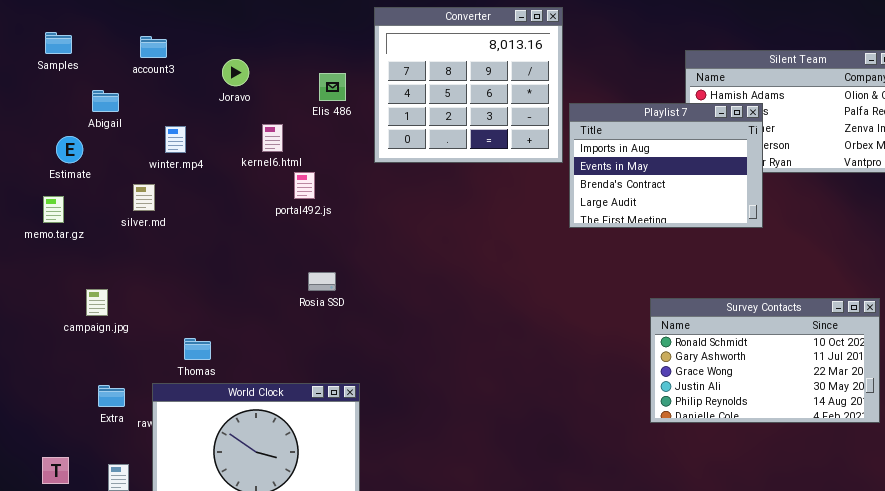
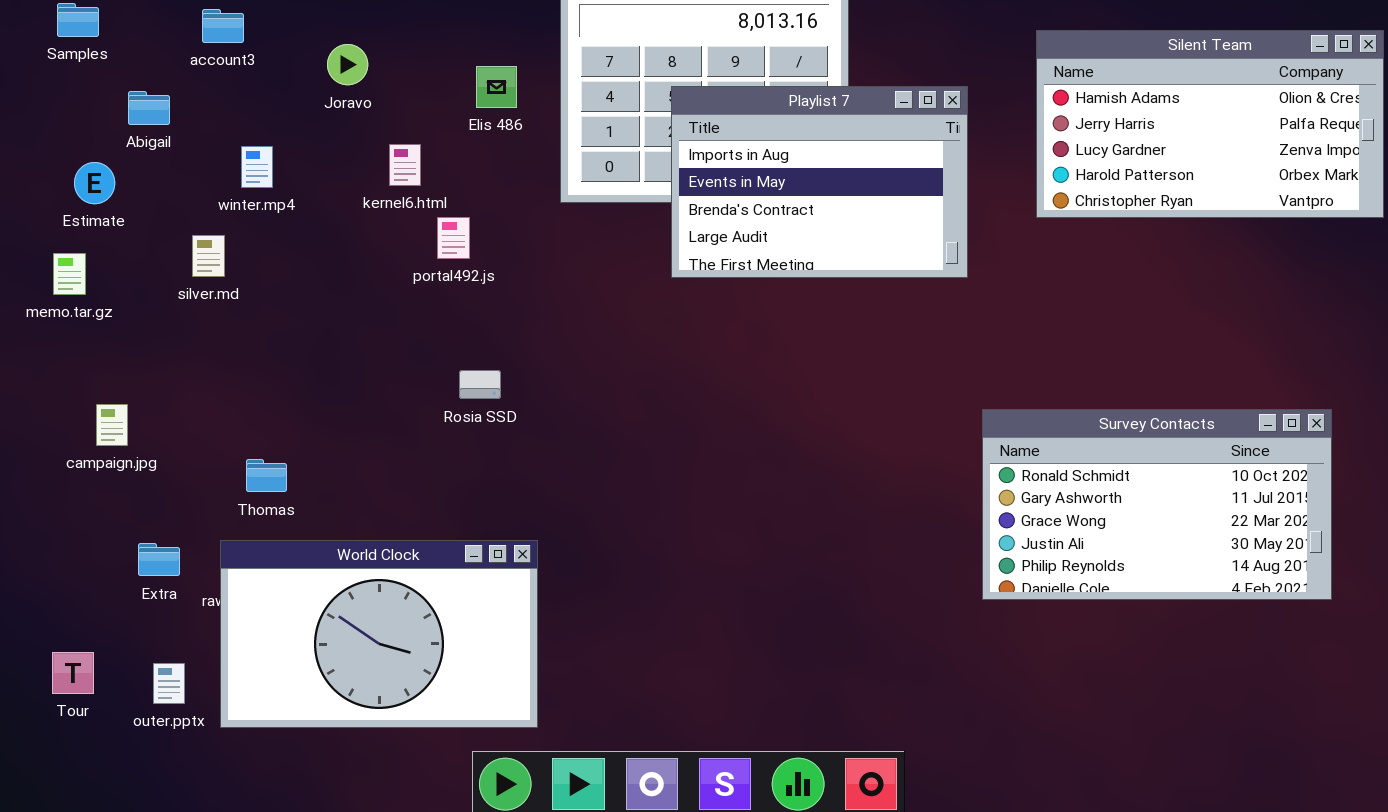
Playlist 7: [569,103,763,228] -> [671,86,968,278], moved
campaign.jpg: [86,289,108,316] -> [96,404,128,446], moved
Thomas: [184,338,211,360] -> [246,459,287,492], moved

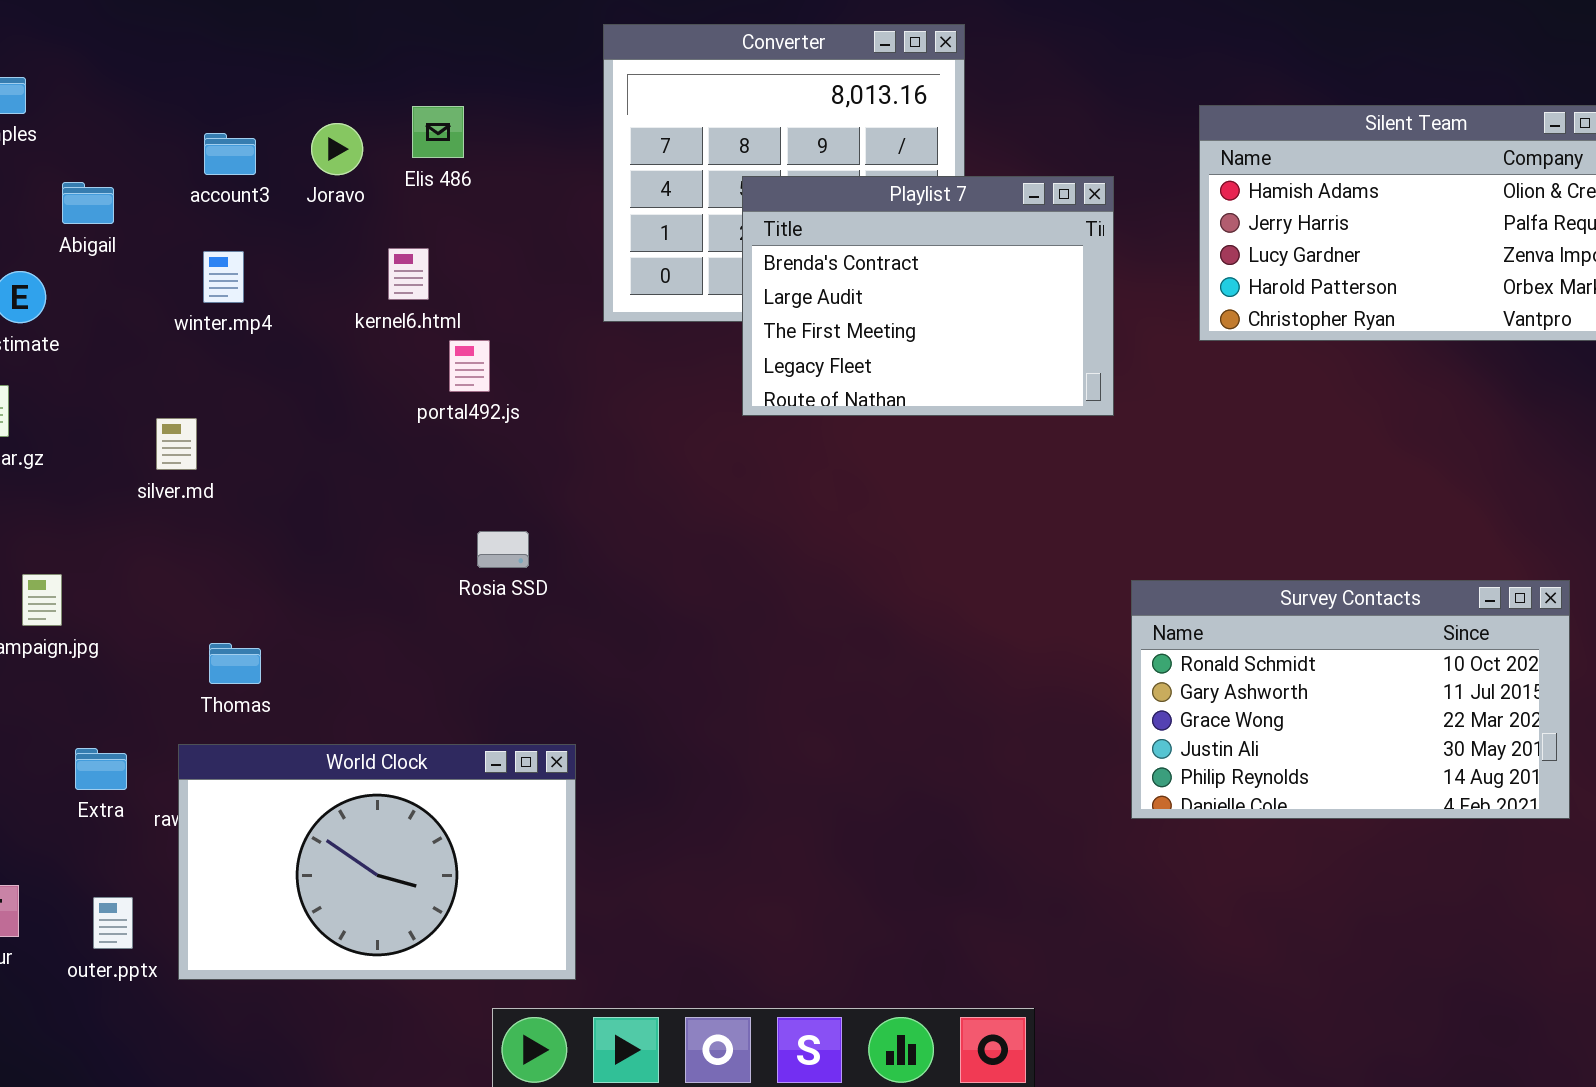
account3: [202,9,244,43] -> [204,133,256,175], moved
Elis 486: [476,66,517,108] -> [412,106,464,158], moved
Playlist 7: [671,86,968,278] -> [742,176,1114,416], scrolled down 2 rows
silver.md: [192,235,225,277] -> [156,418,197,470], moved

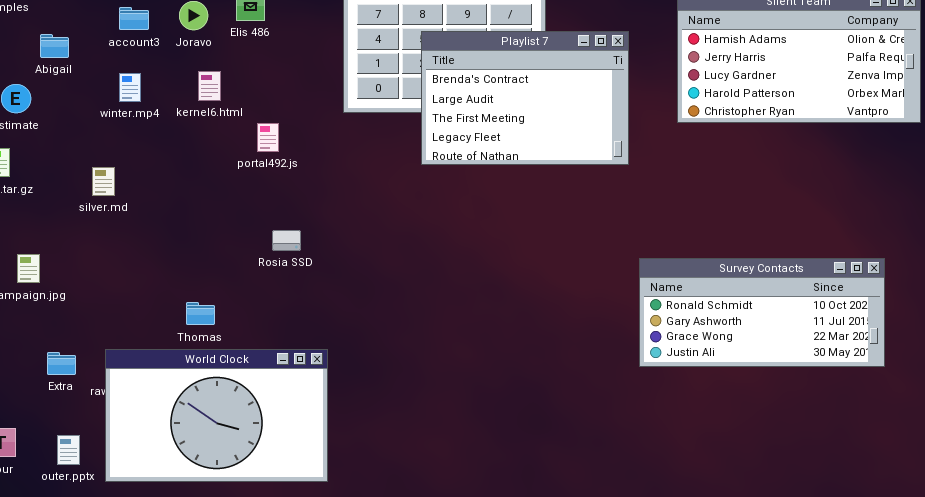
kernel6.html: [388,248,429,300] -> [198,71,221,101], moved
Survey Contacts: [1131,580,1570,819] -> [639,258,885,367], resized
Thomas: [209,643,261,684] -> [186,302,215,325], moved

